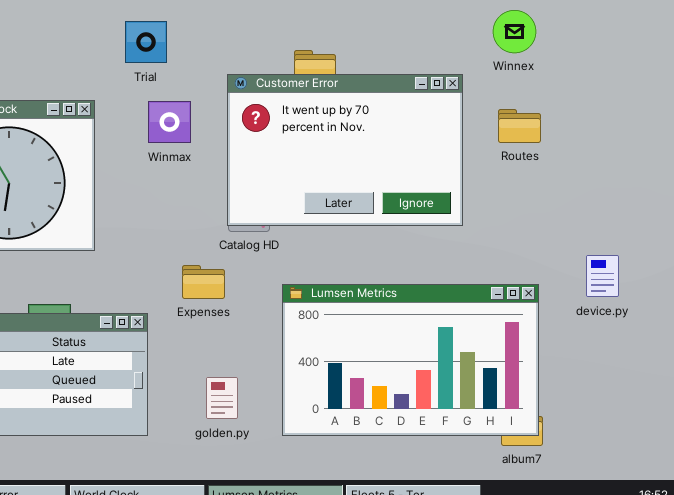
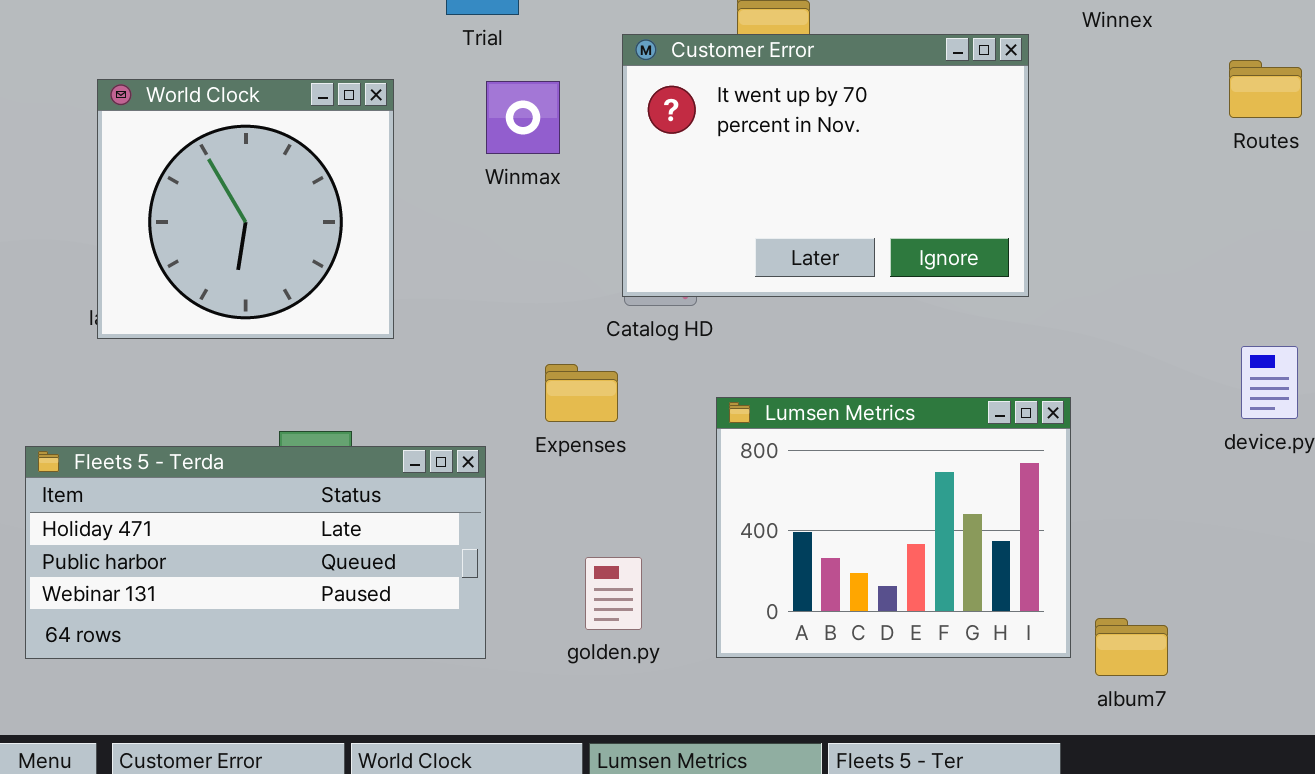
Routes: [498,109,541,143] -> [1229,60,1302,118], moved
Lumsen Metrics: [282,284,539,436] -> [716,397,1071,658], resized

